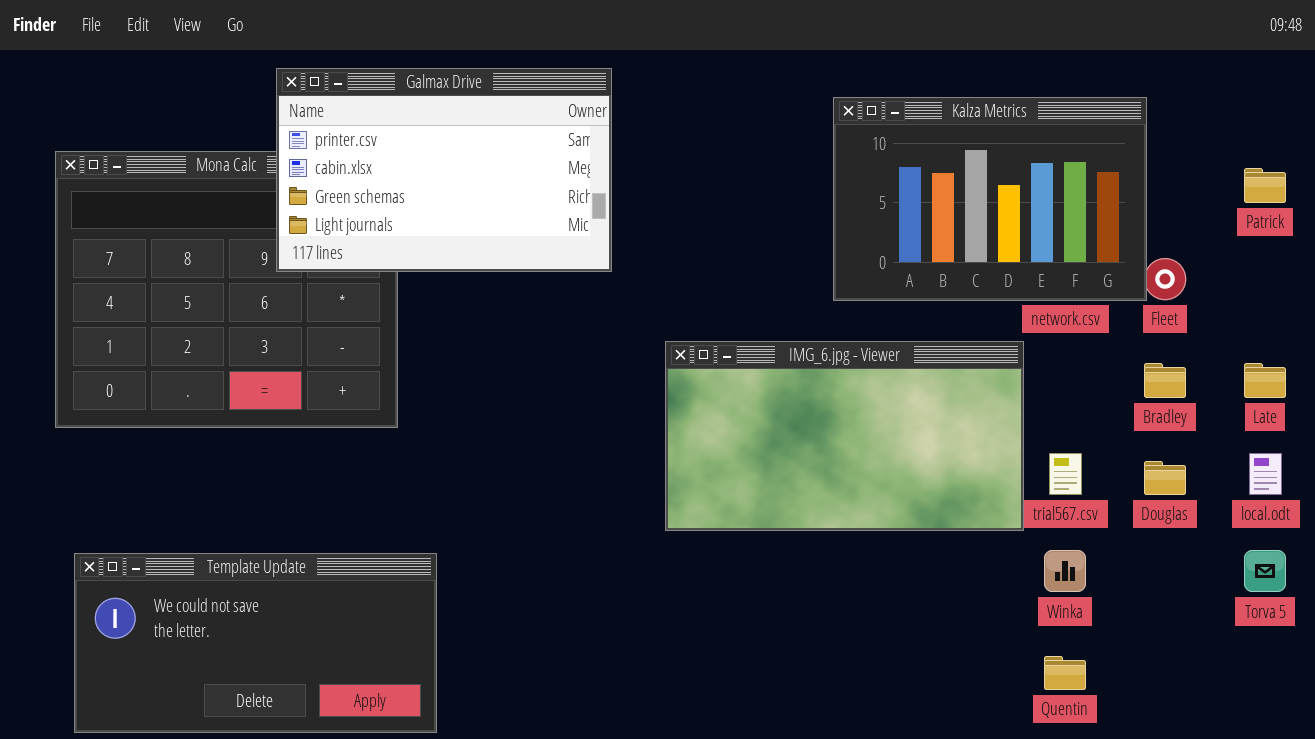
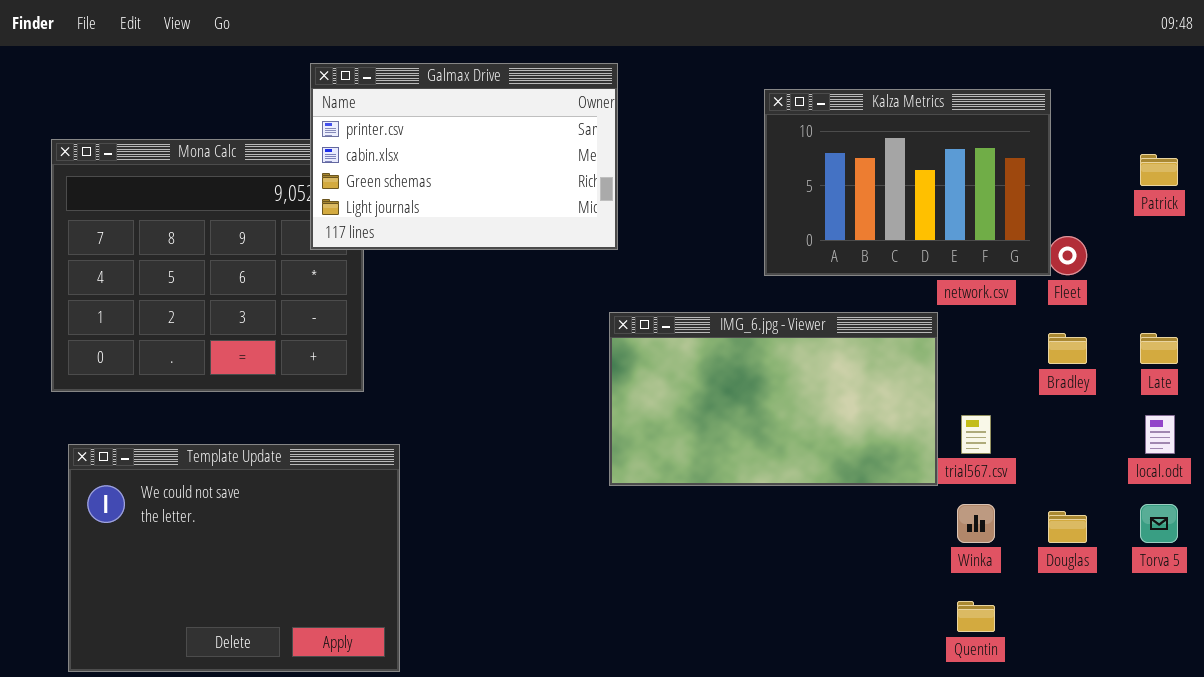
Galmax Drive: [276,68,612,272] -> [310,63,618,250], moved
Douglas: [1144,461,1186,495] -> [1048,511,1087,543], moved
Template Update: [74,553,437,733] -> [68,444,400,672], resized

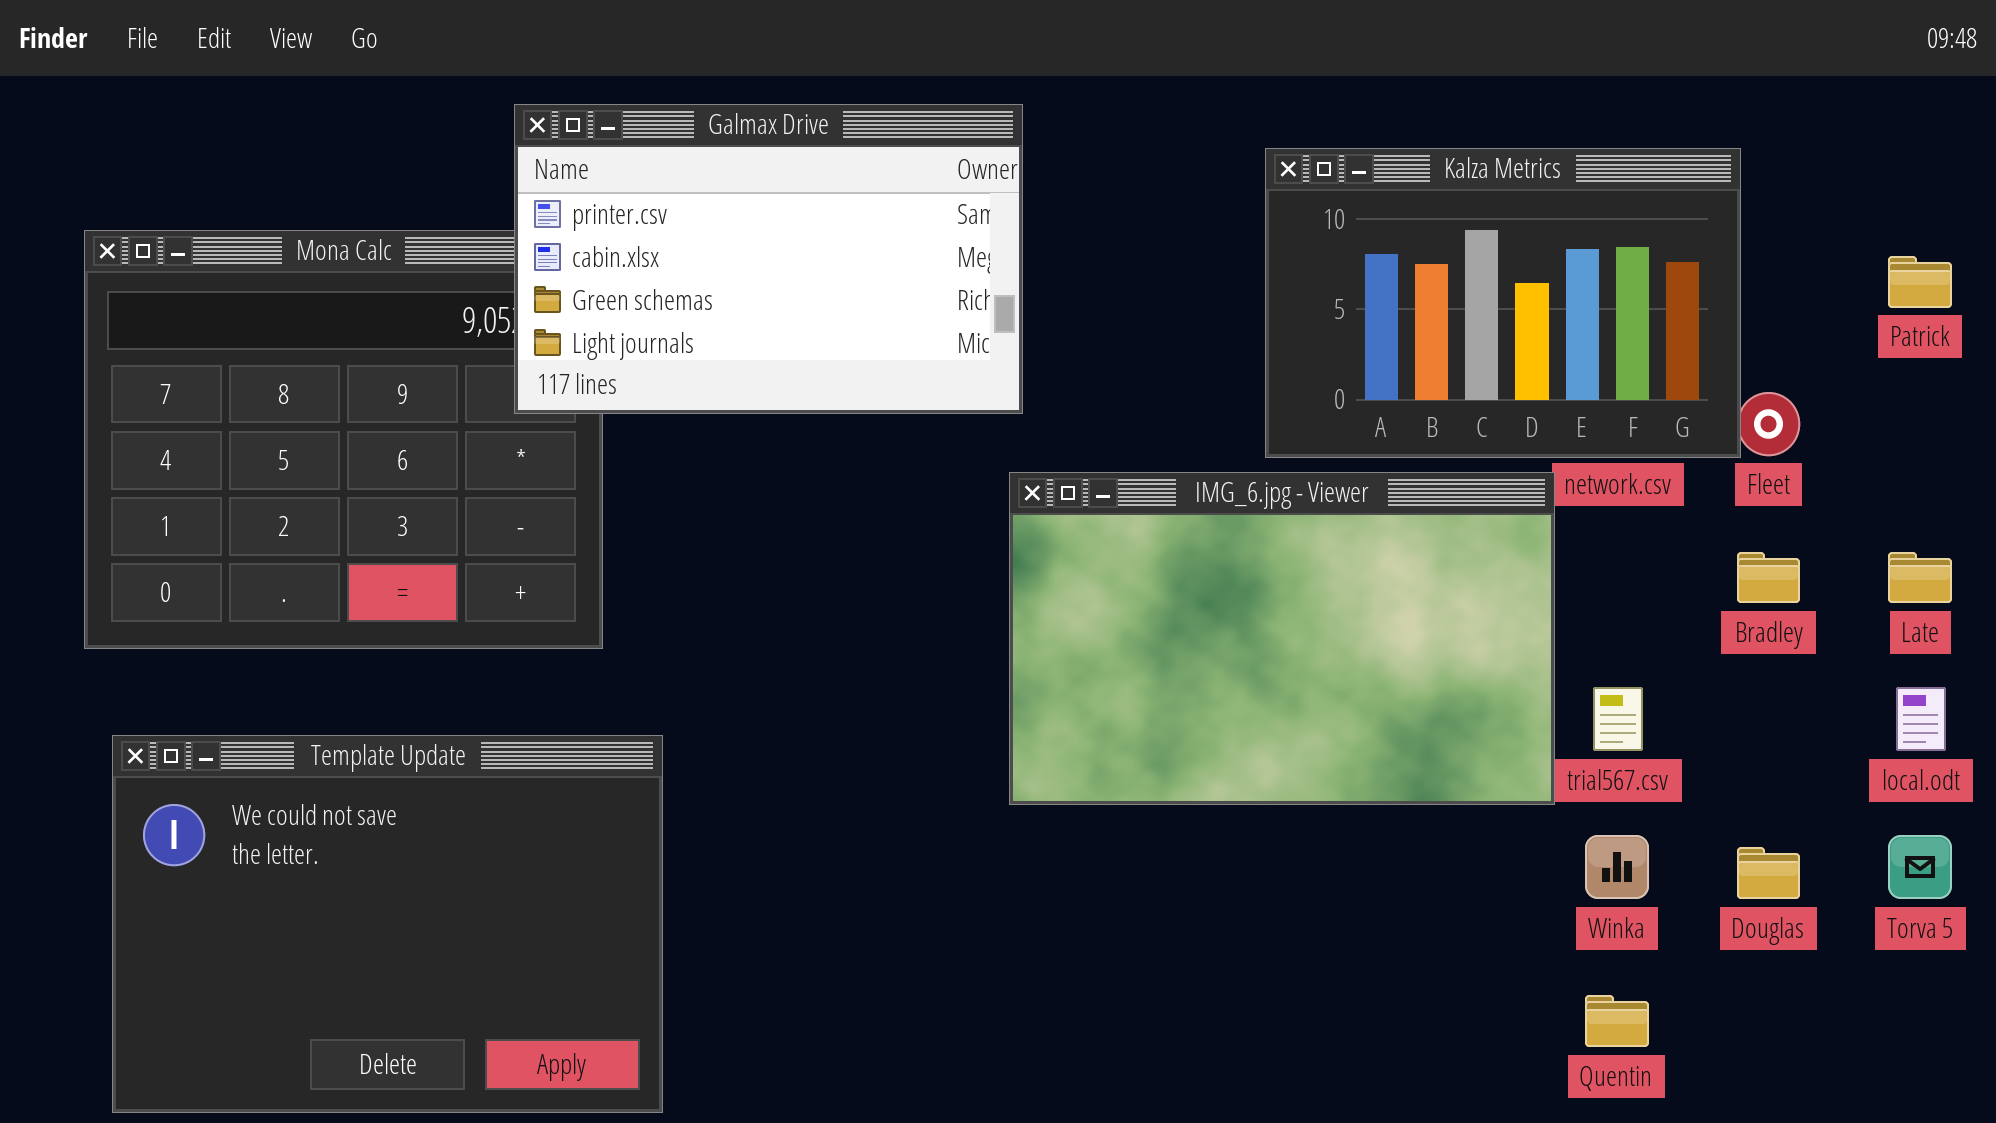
IMG_6.jpg - Viewer: [609,312,938,486] -> [1009,472,1555,805], resized

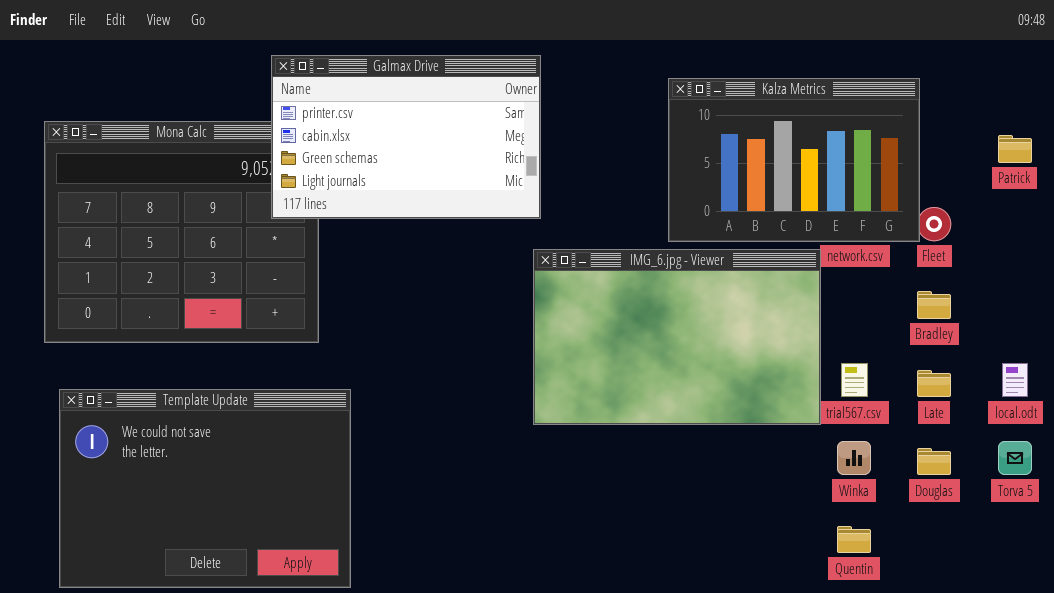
Late: [1888,552,1952,603] -> [917,370,951,397], moved

